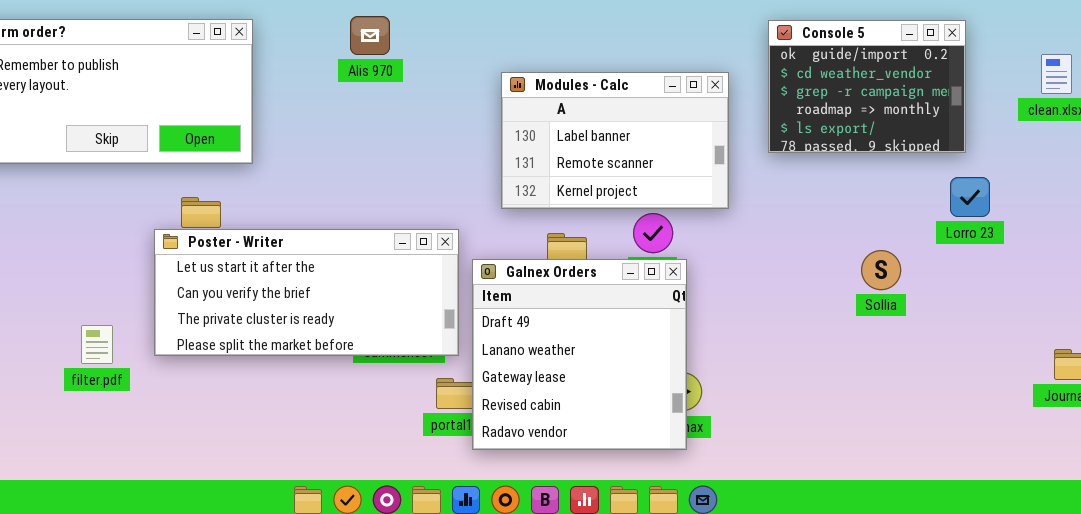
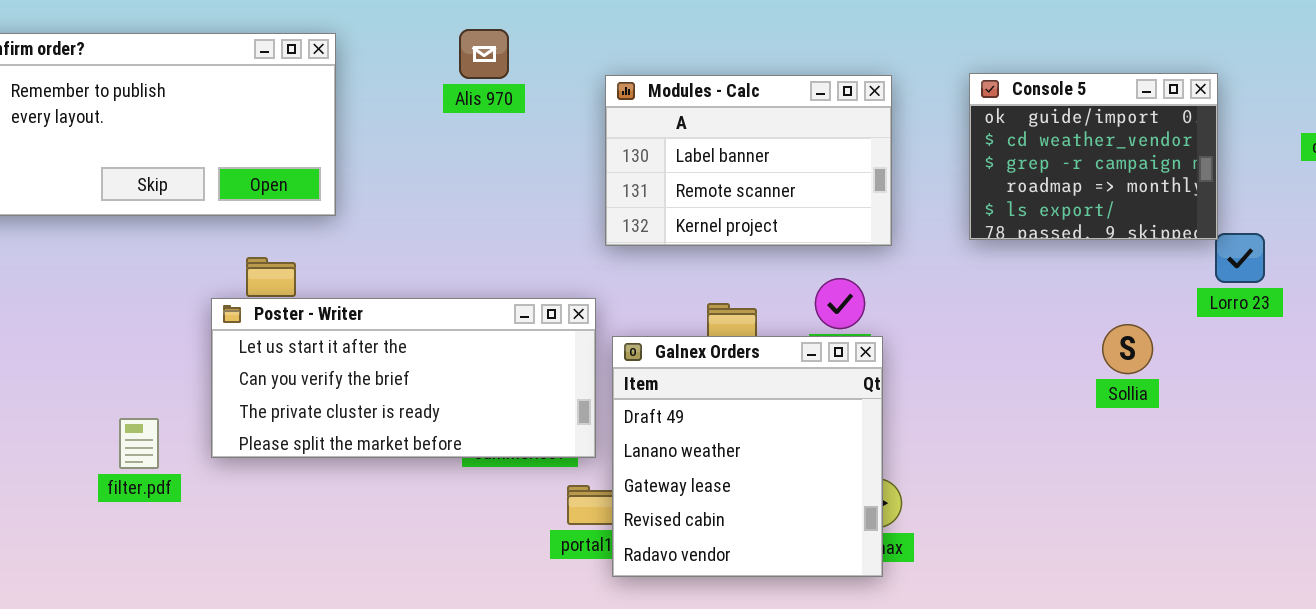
Console 5: [768,20,966,153] -> [969,73,1218,240], moved
Modules - Calc: [501,72,729,209] -> [605,75,892,246], moved

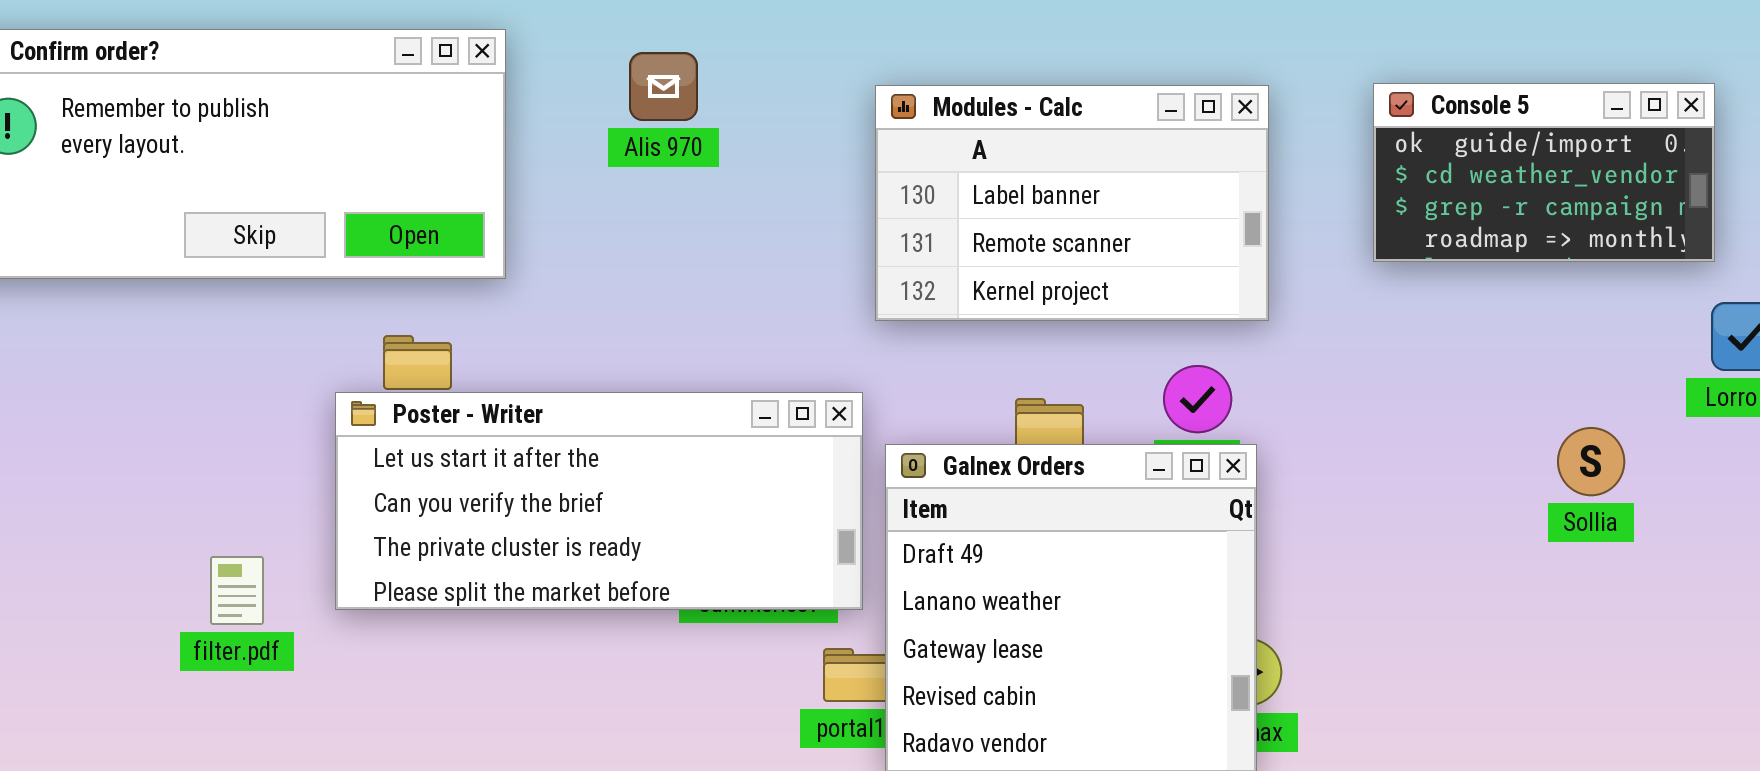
Alis 970: [459,29,509,79] -> [629,52,698,121], moved
Console 5: [969,73,1218,240] -> [1373,83,1715,262], resized

